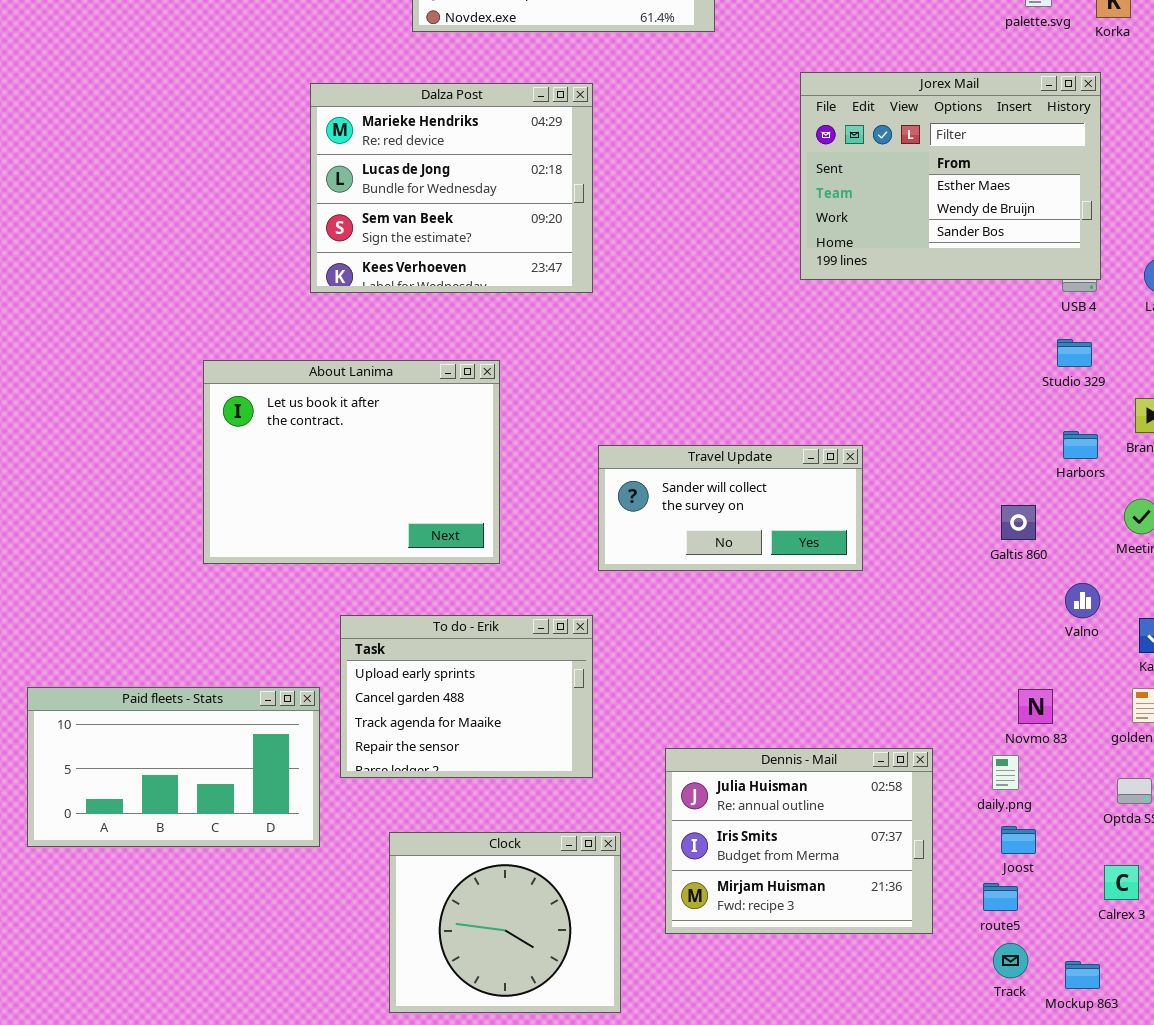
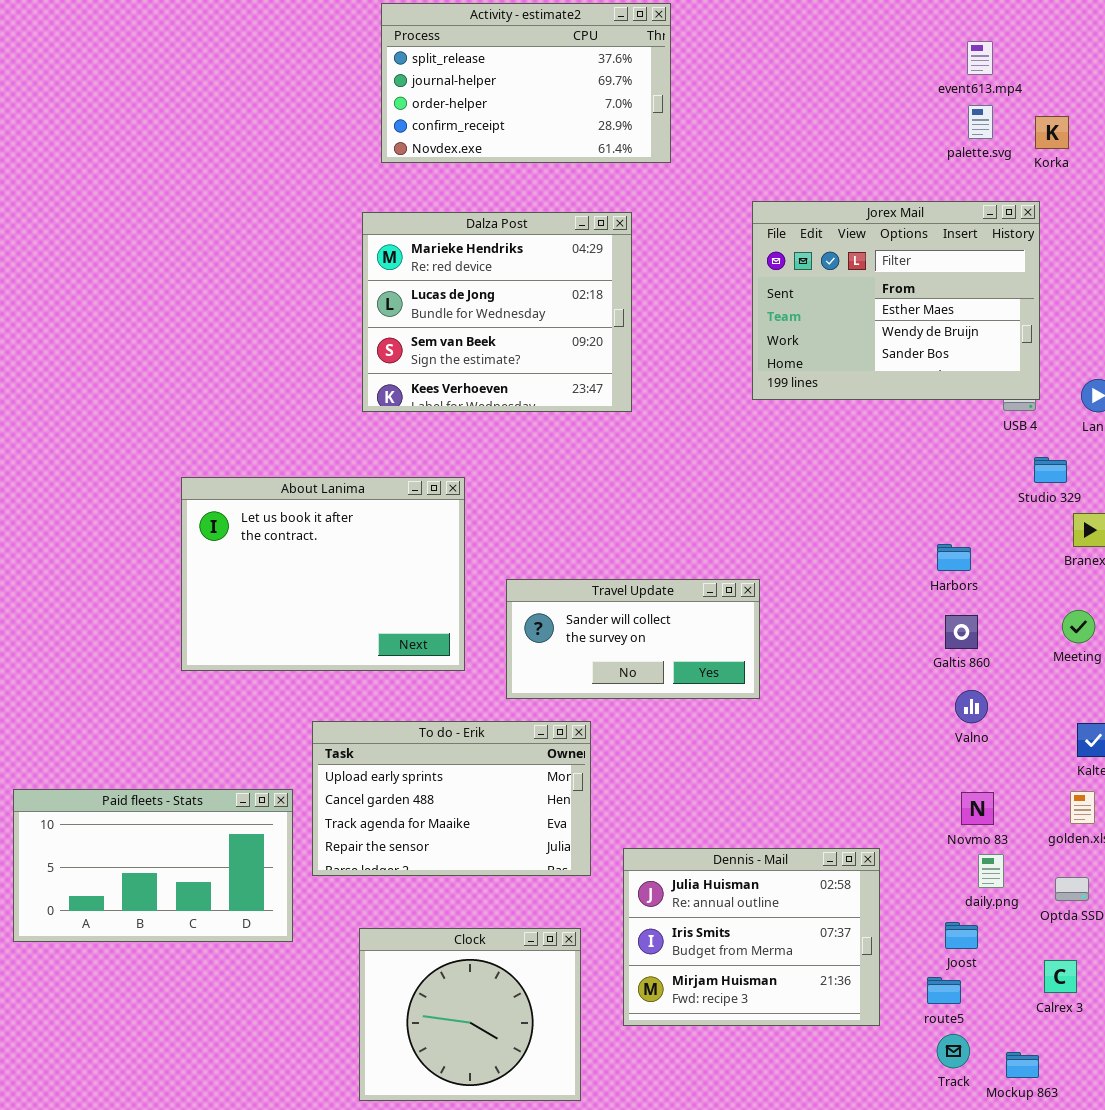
Dalza Post: [310,83,593,293] -> [362,212,632,412], moved
Studio 329: [1057,339,1092,367] -> [1034,457,1067,483], moved
Harbors: [1063,431,1098,459] -> [937,544,971,571], moved
Travel Update: [598,445,863,571] -> [506,579,760,699], moved
Valno: [1065,583,1100,618] -> [955,690,988,723], moved
To do - Erik: [340,615,593,778] -> [312,721,591,876], resized
daily.png: [992,755,1019,790] -> [978,854,1004,888], moved

